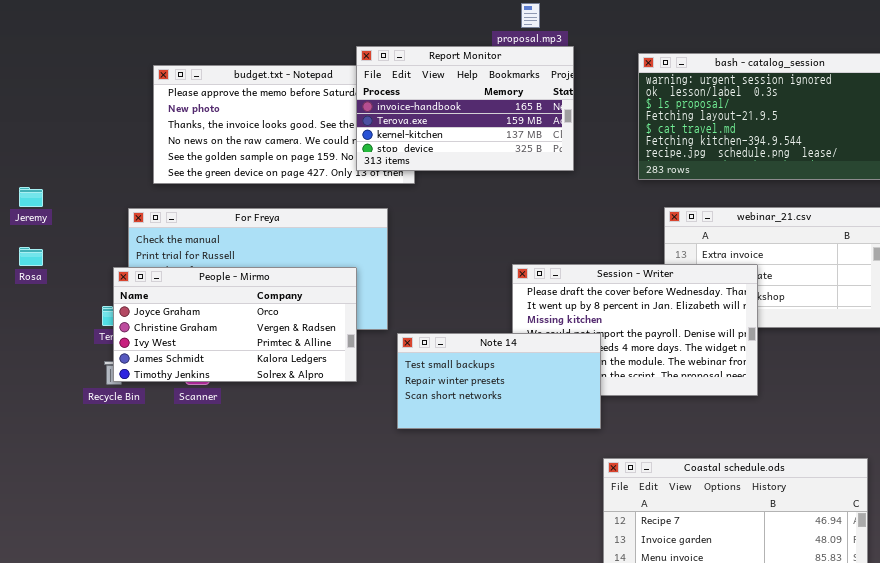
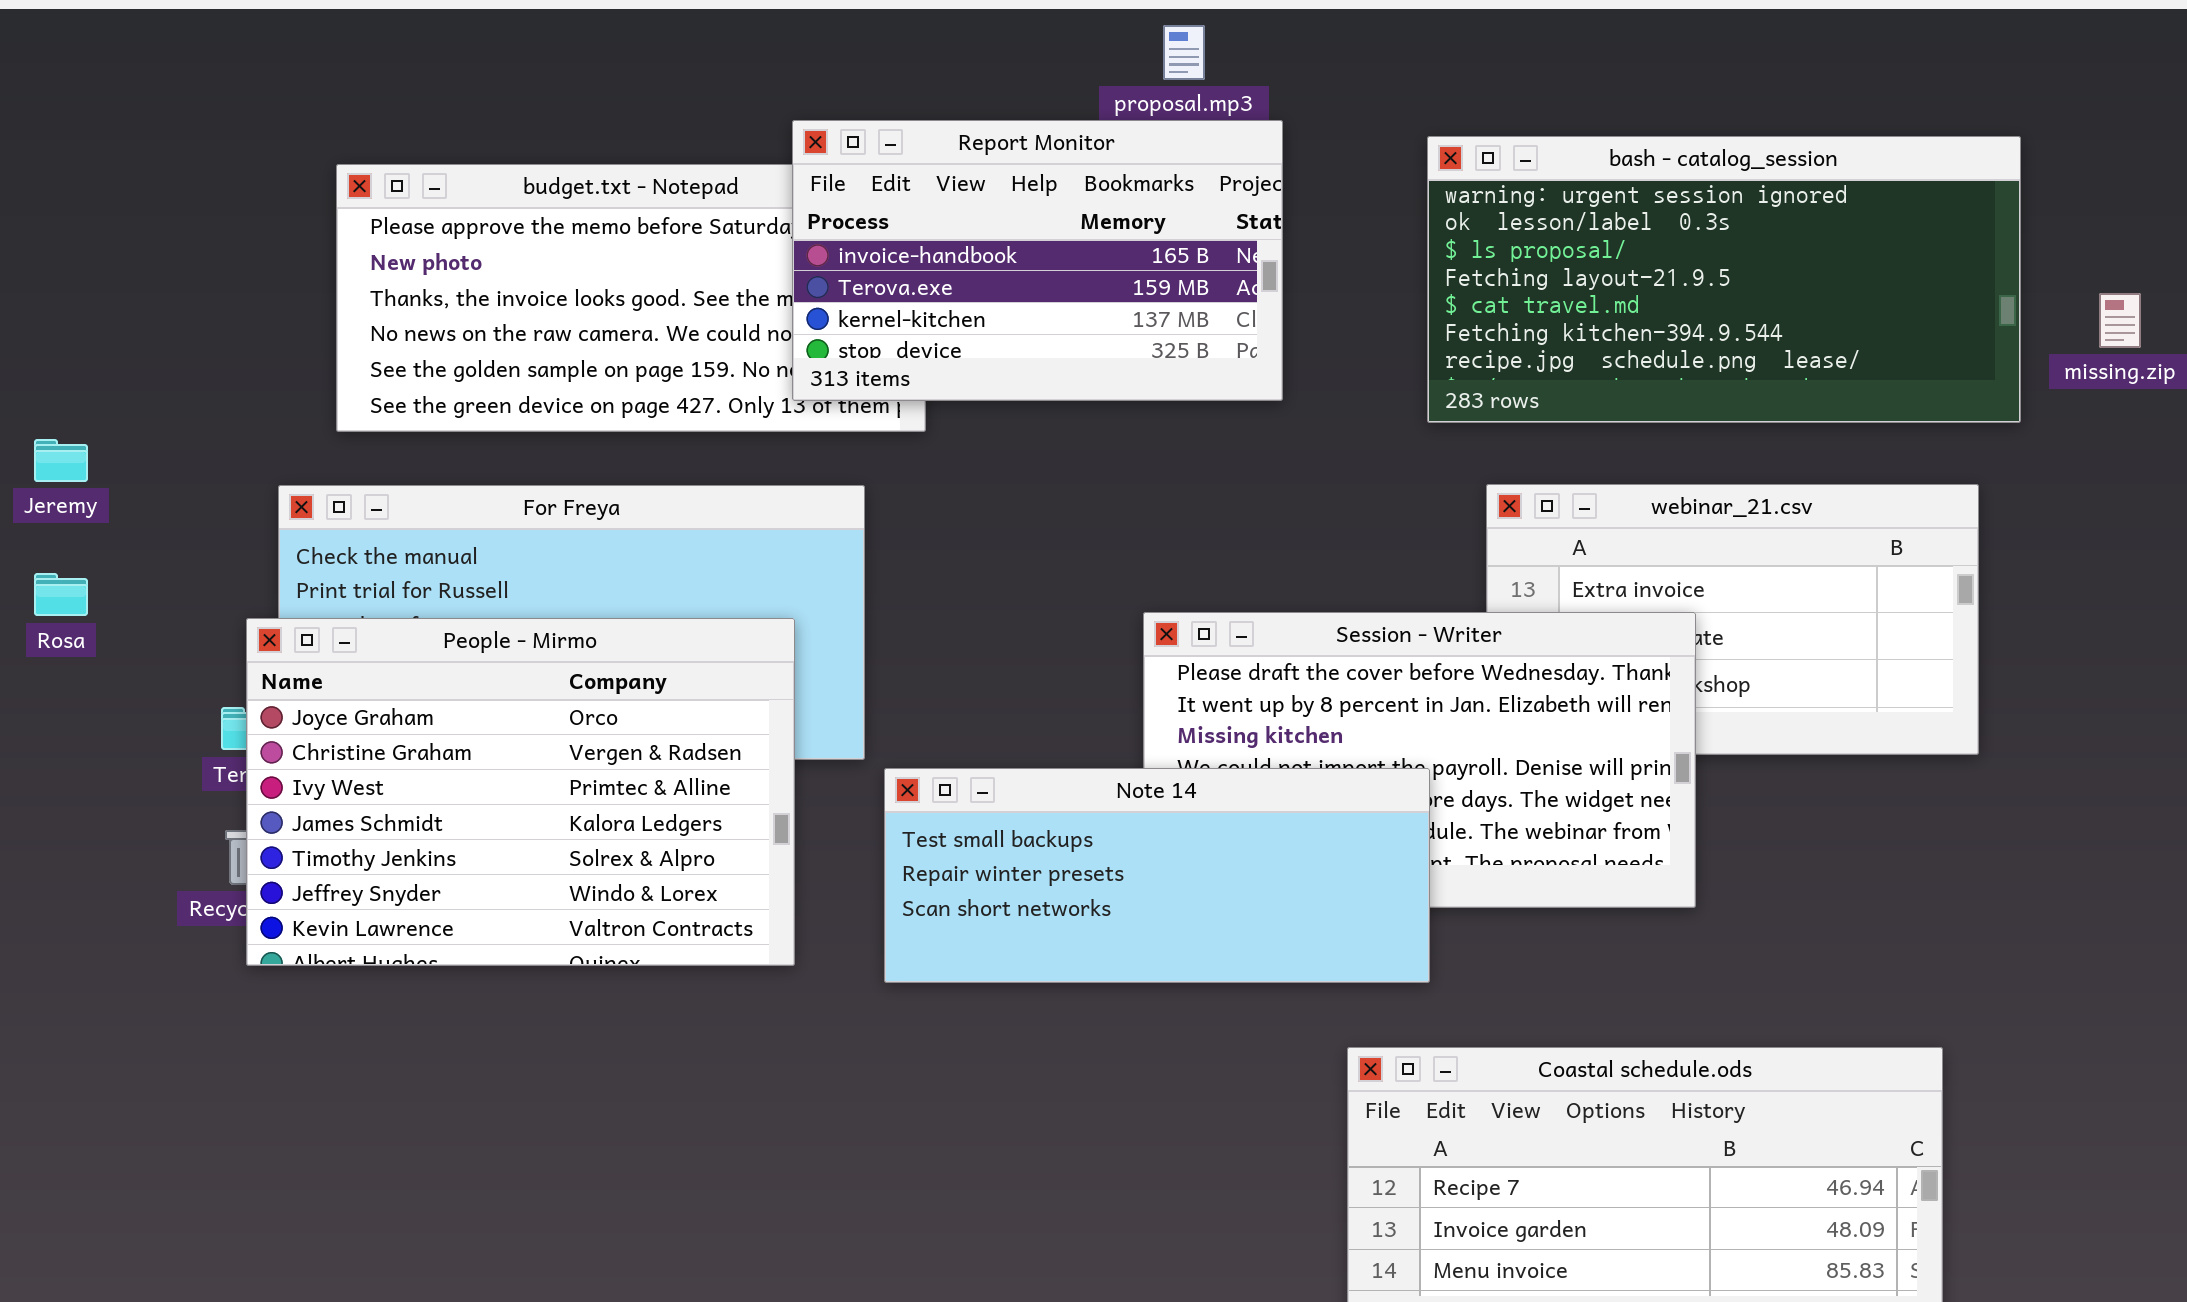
People - Mirmo: [113,267,357,382] -> [246,618,795,966], resized
Note 14: [397,333,601,429] -> [884,768,1430,983], resized

